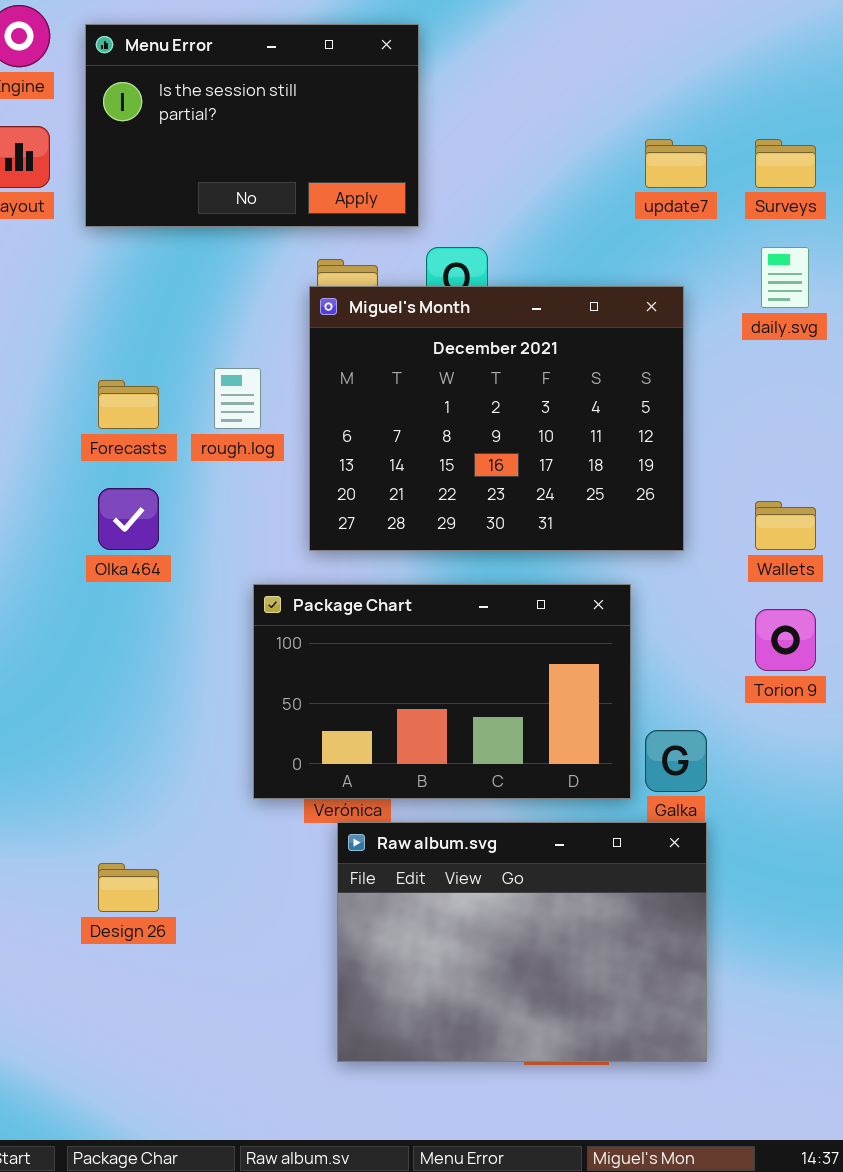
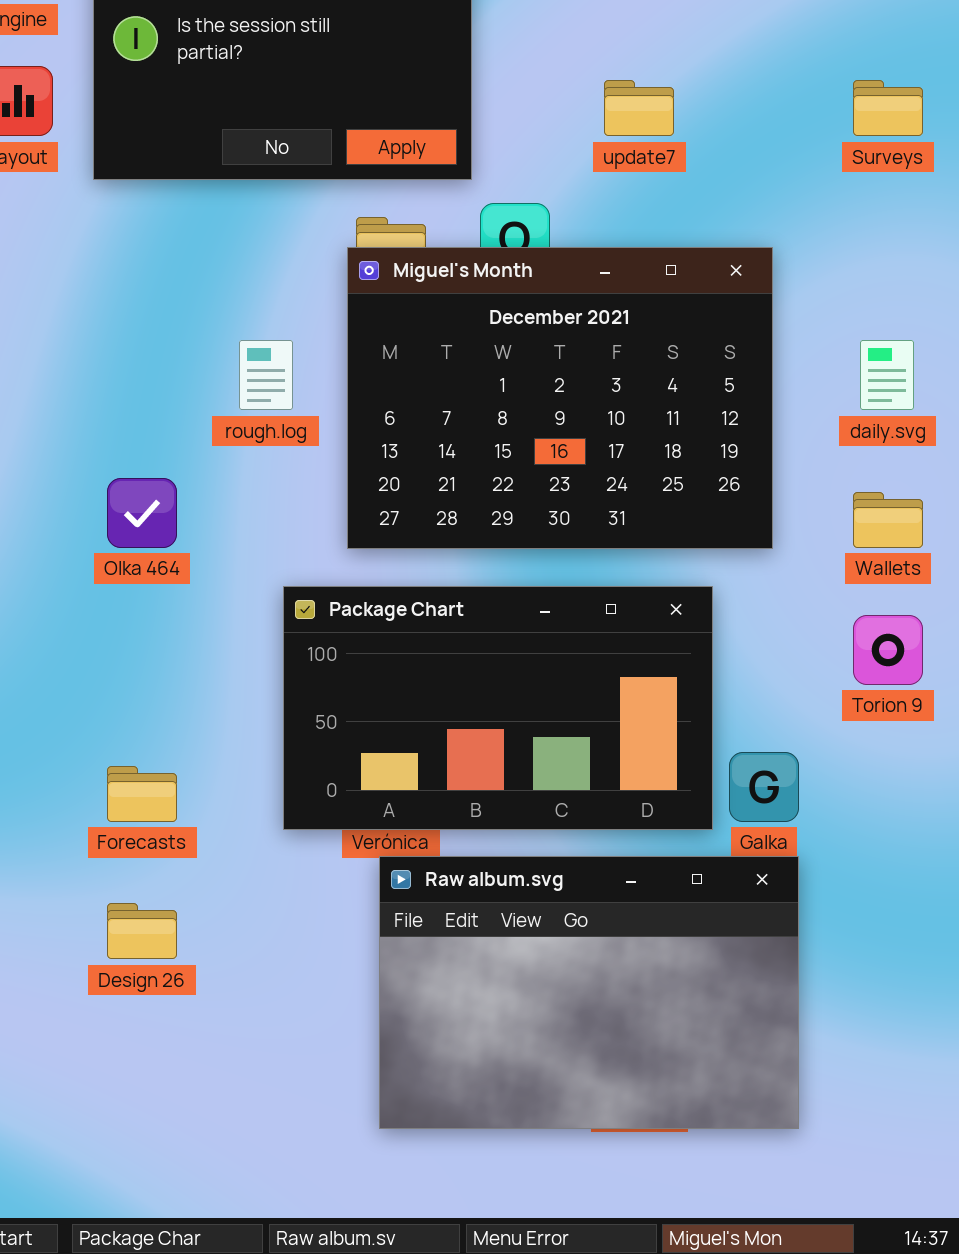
update7: [645,139,707,188] -> [604,80,674,136], moved
daily.svg: [761,247,809,308] -> [860,340,914,410], moved
Forecasts: [98,380,159,429] -> [107,766,177,822], moved

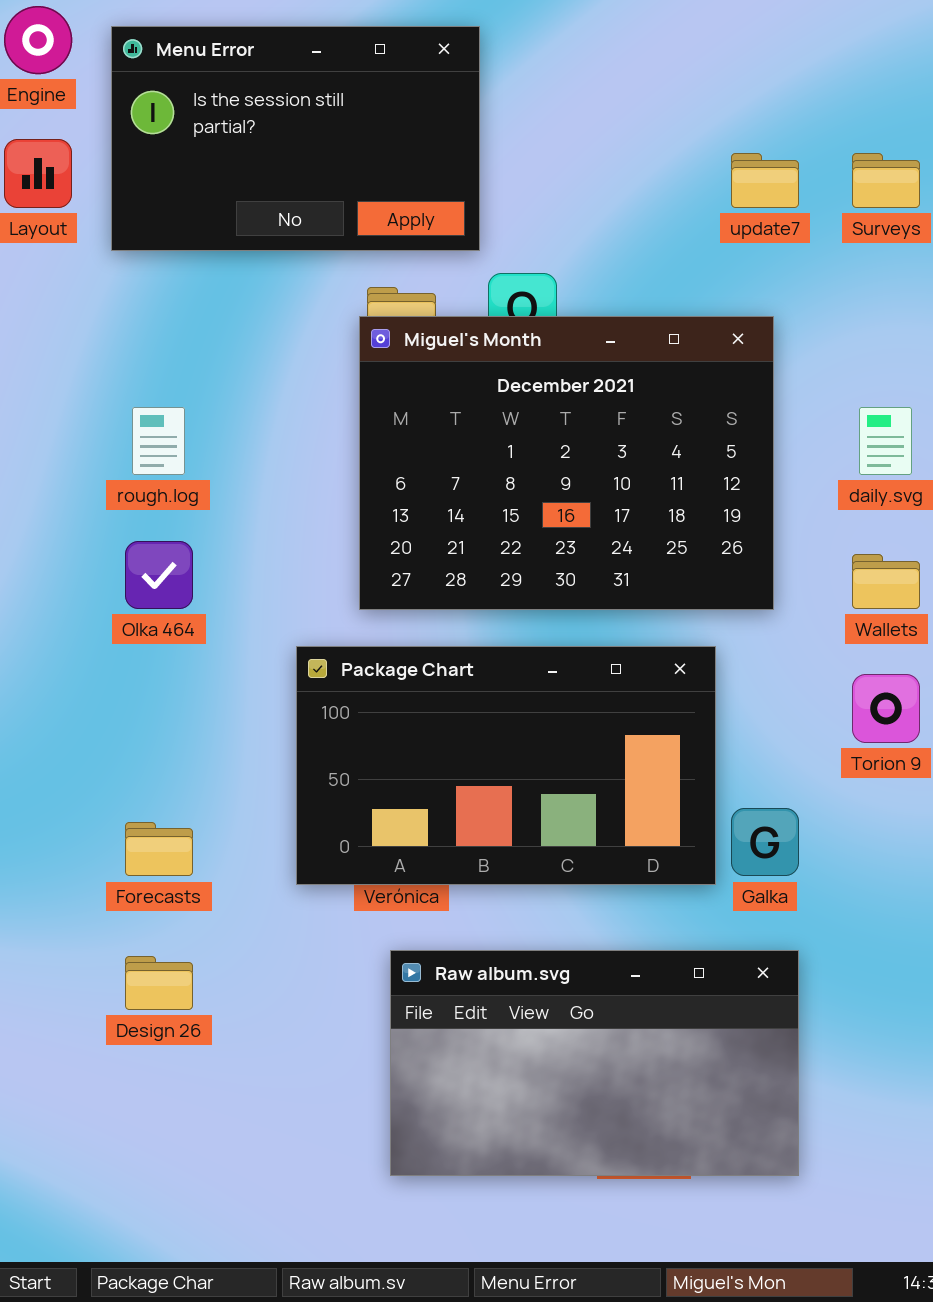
update7: [604,80,674,136] -> [731,153,799,208], moved
rough.log: [239,340,293,410] -> [132,407,185,475], moved
Raw album.svg: [379,856,799,1129] -> [390,950,799,1176], resized

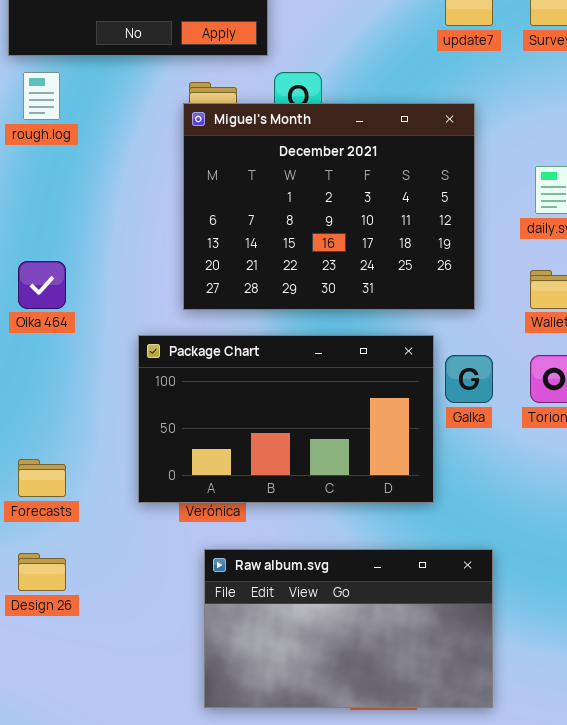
rough.log: [132,407,185,475] -> [23,72,60,120], moved
Galka: [731,808,799,876] -> [445,355,493,403], moved

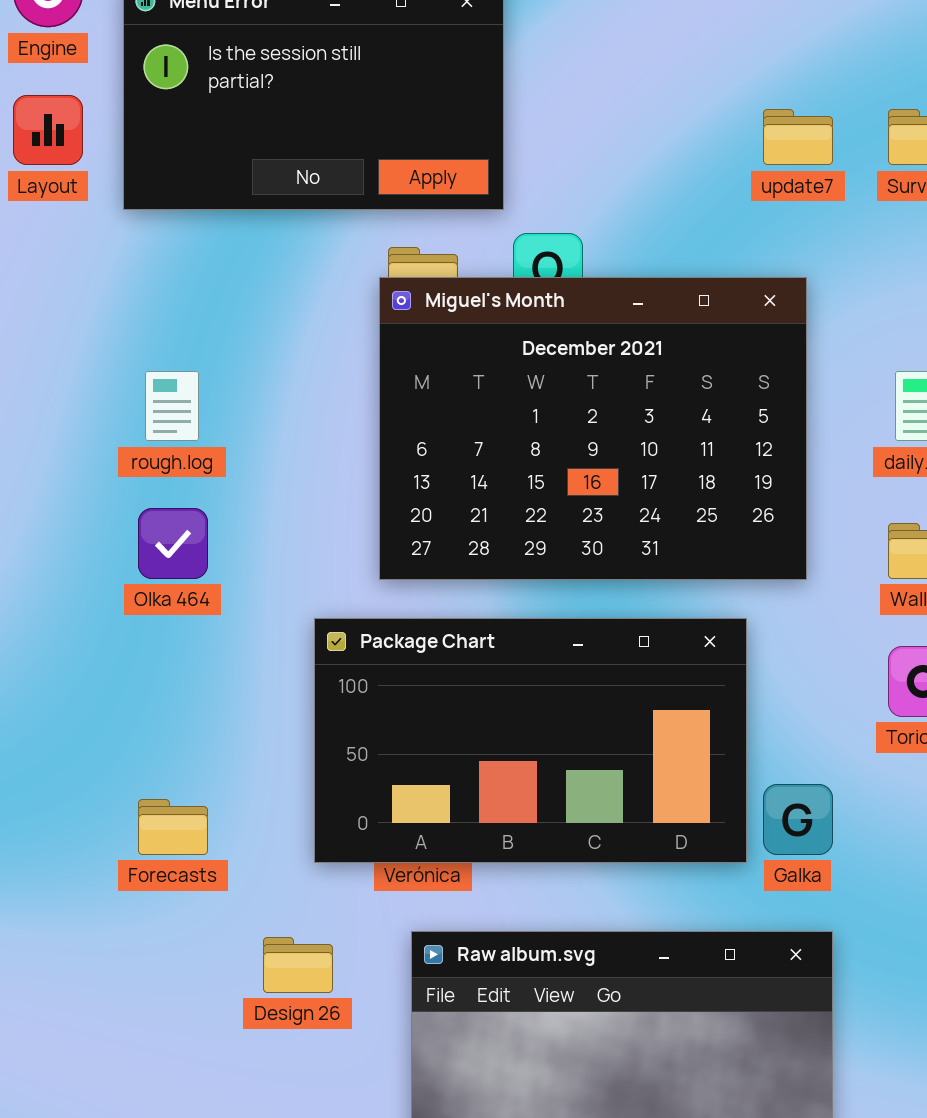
rough.log: [23,72,60,120] -> [145,371,199,441], moved
Galka: [445,355,493,403] -> [763,784,833,855], moved
Design 26: [18,553,66,591] -> [263,937,333,993], moved

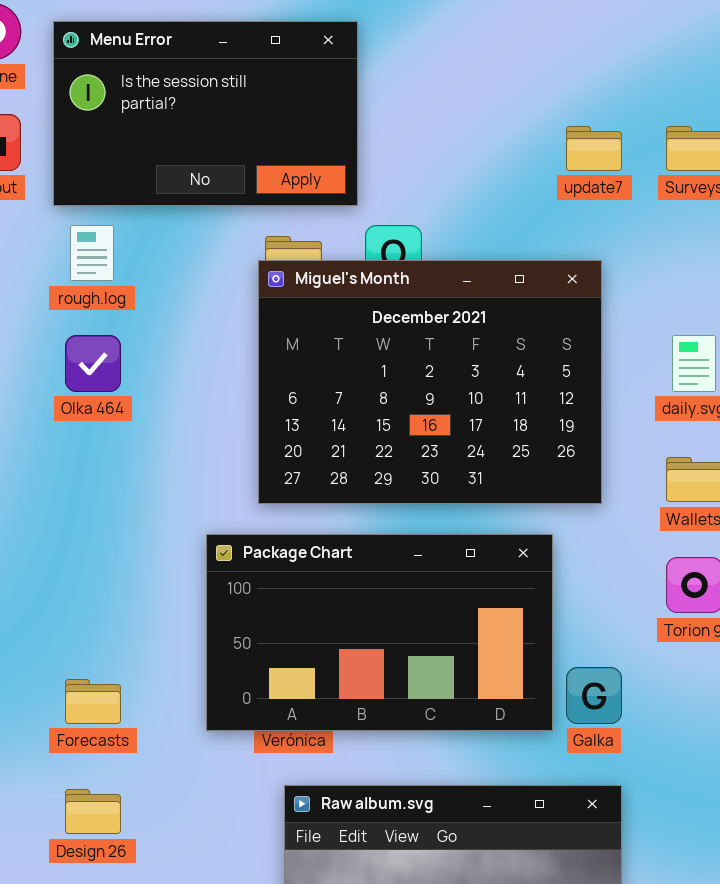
rough.log: [145,371,199,441] -> [70,225,114,281], moved
Olka 464: [138,508,208,579] -> [65,335,121,392], moved
Design 26: [263,937,333,993] -> [65,789,121,834], moved

